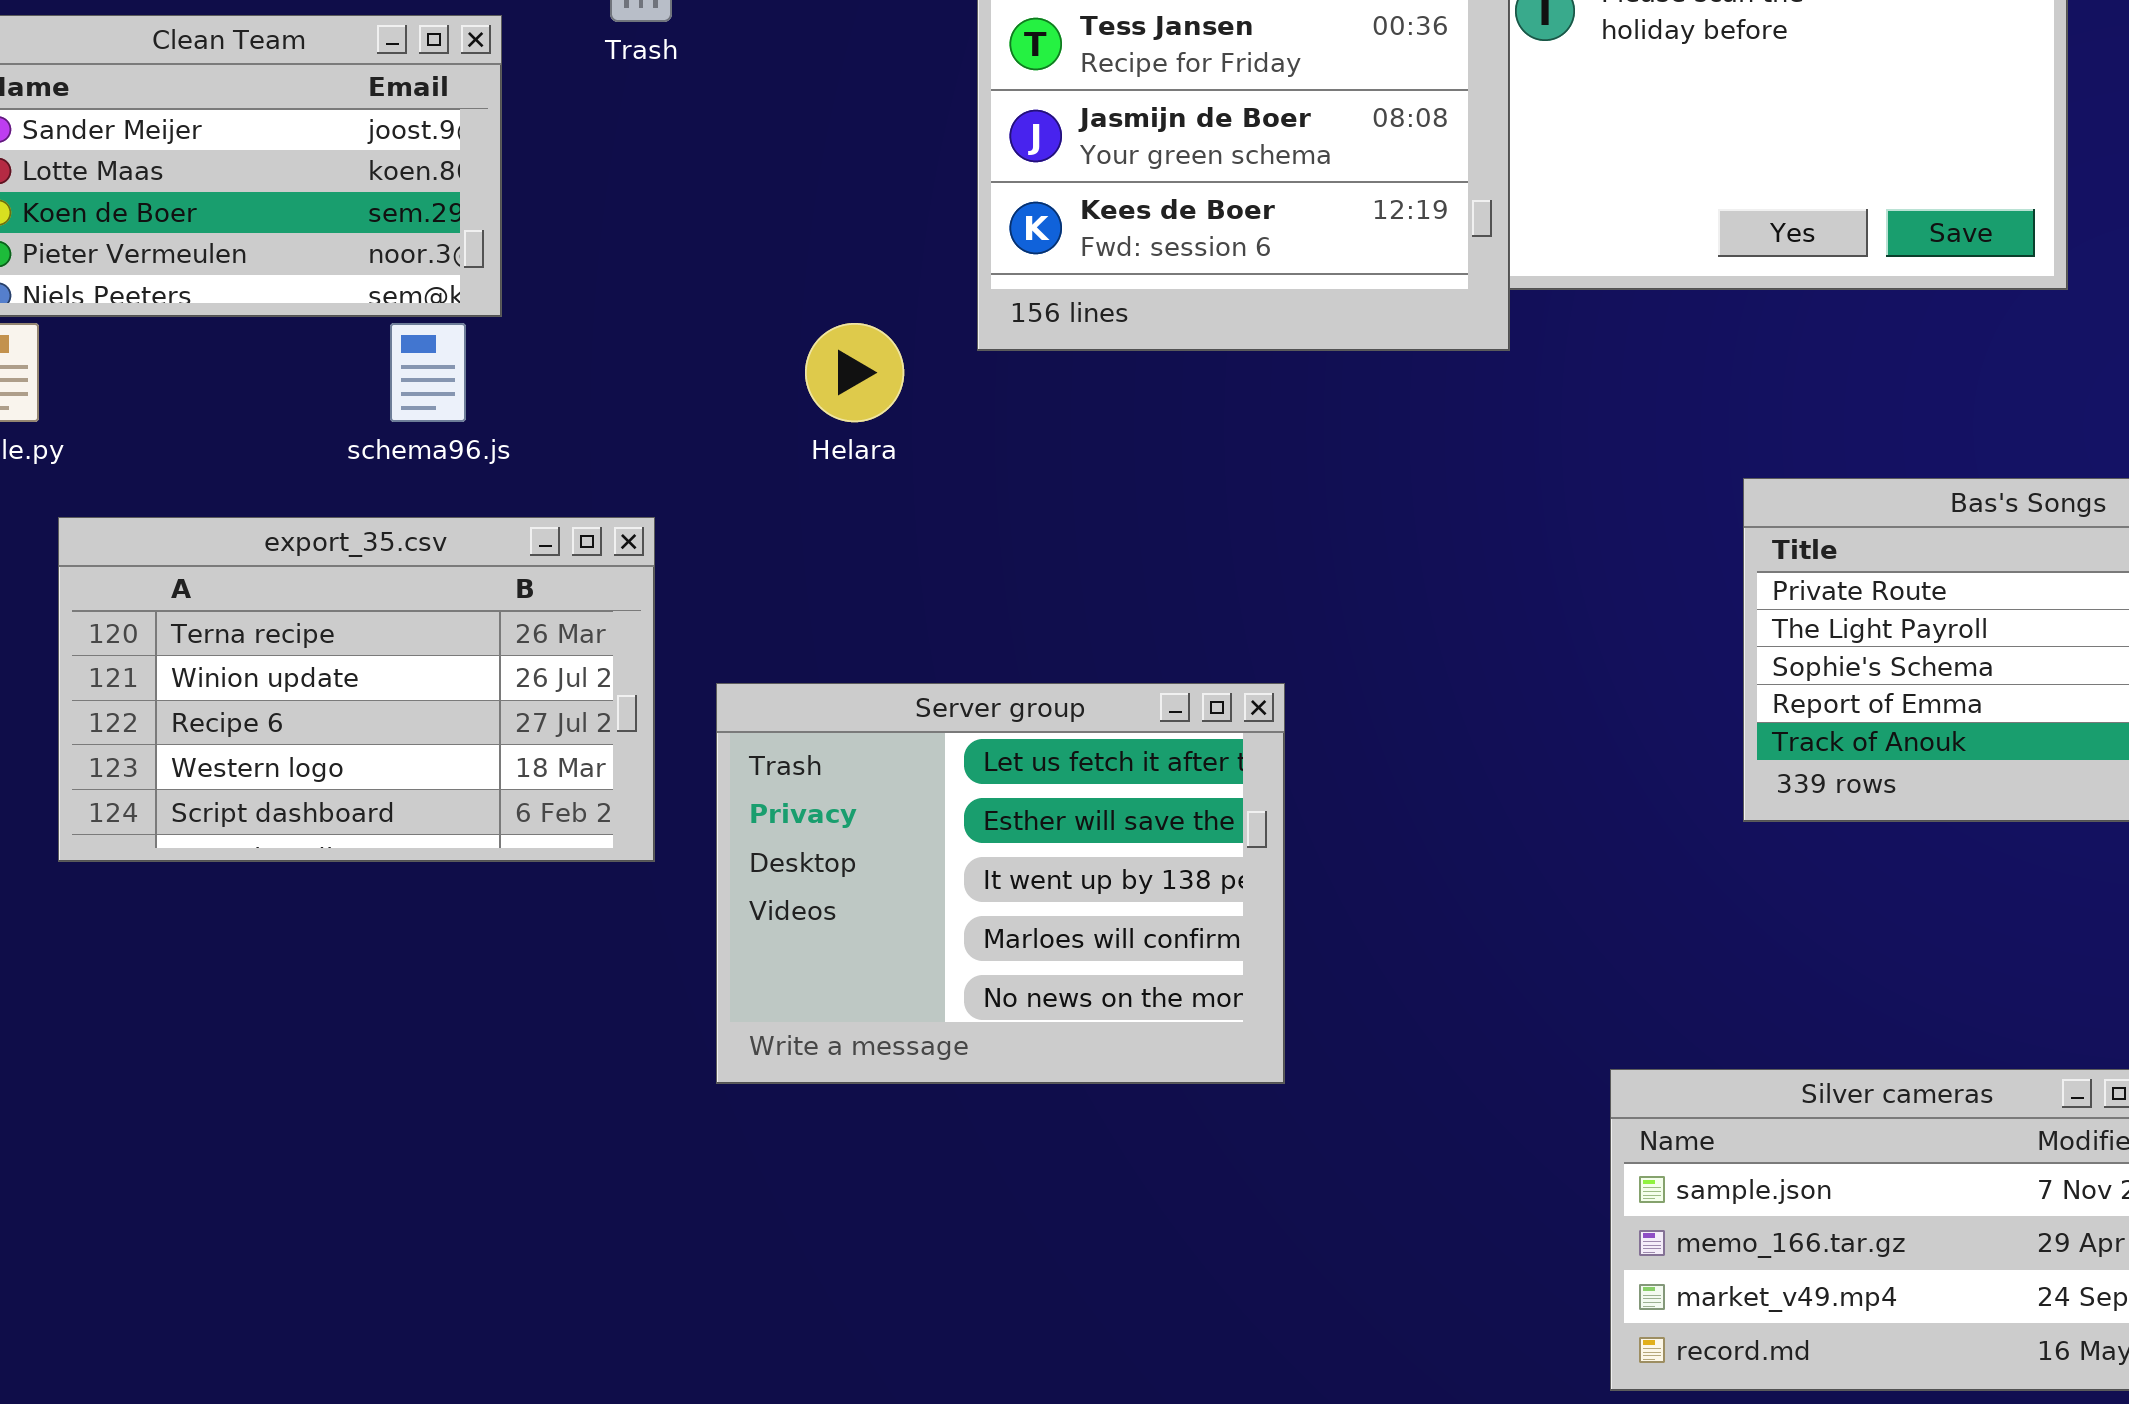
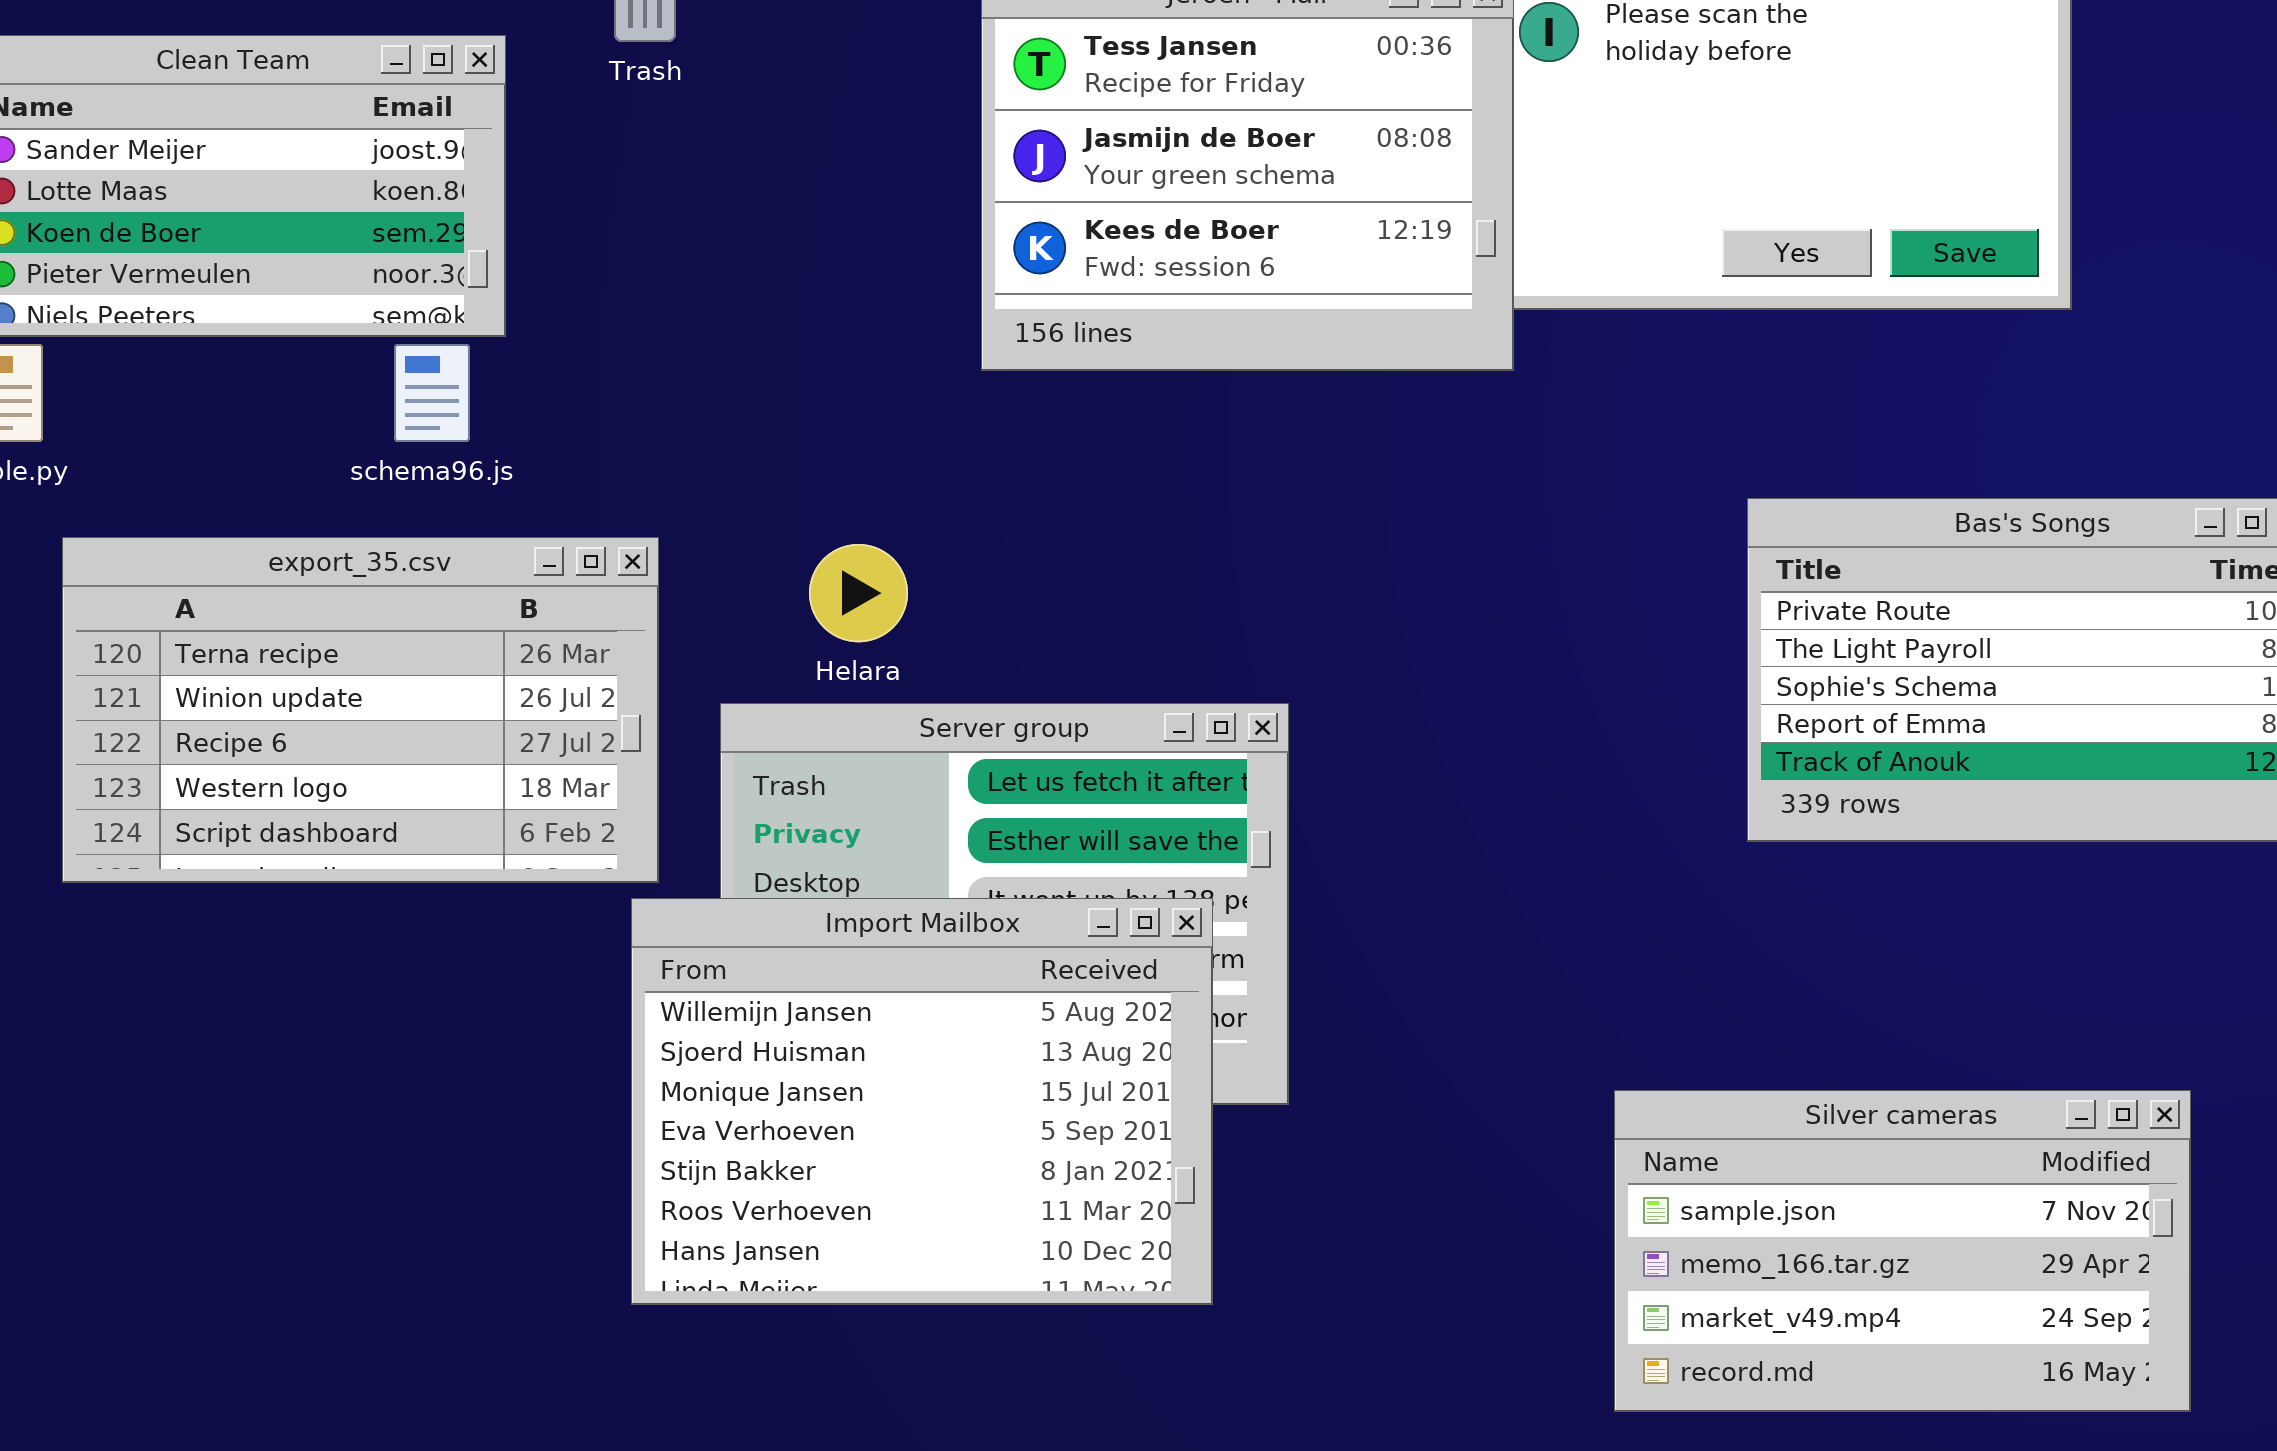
Helara: [805,323,904,422] -> [809,544,908,642], moved
Import Mailbox: none -> [631,898,1213,1305], opened

